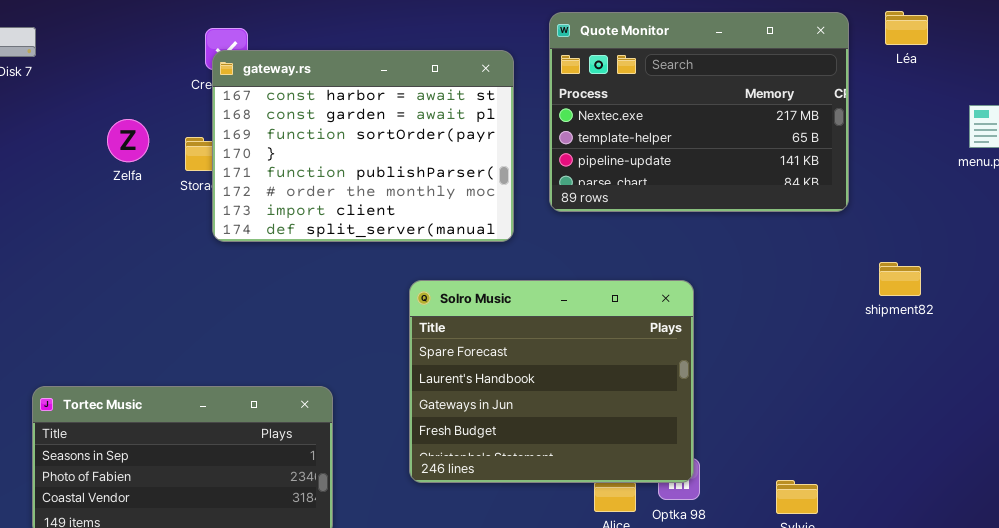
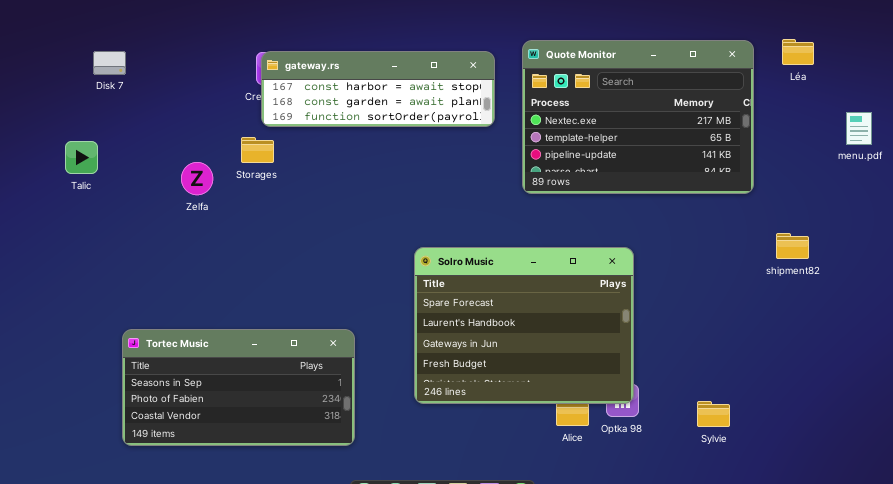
gateway.rs: [212,50,514,242] -> [261,51,495,127], moved, resized
Zelfa: [107,119,149,162] -> [181,162,213,195], moved

